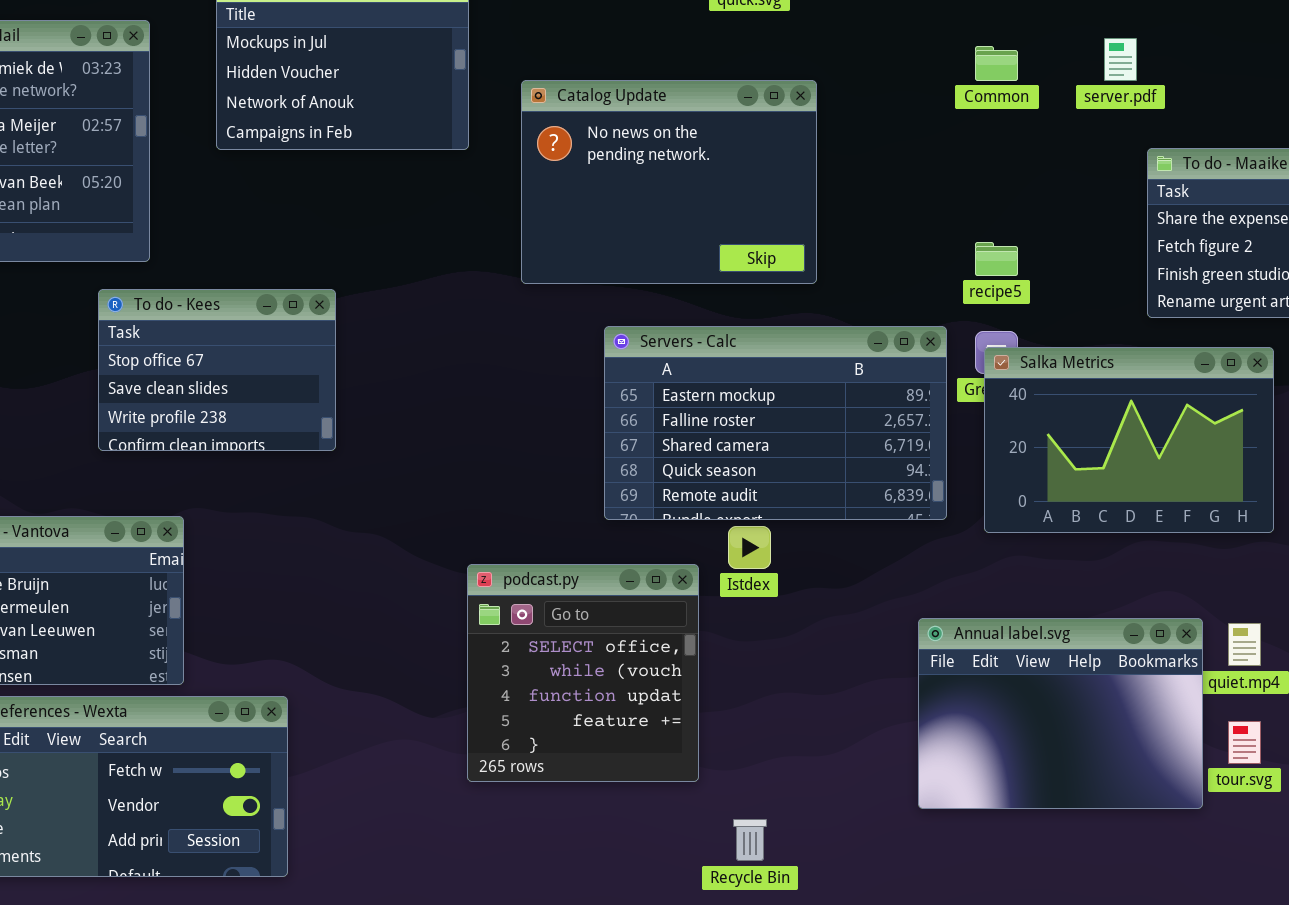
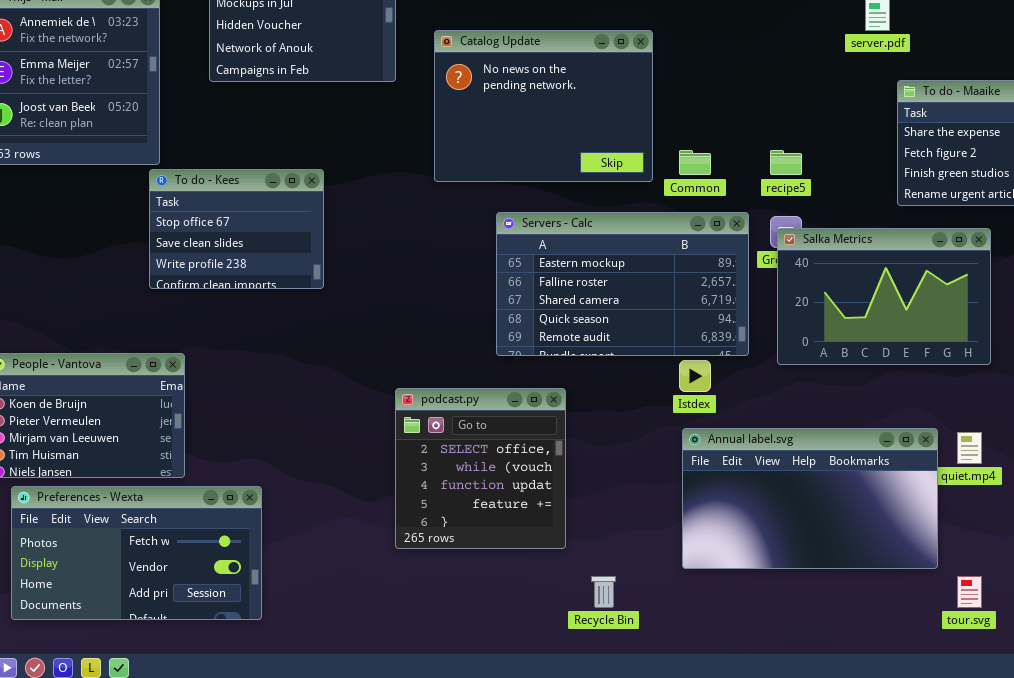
Common: [975,46,1018,81] -> [679,150,711,175], moved
To do - Kees: [98,289,336,451] -> [149,169,324,289], moved
Istdex: [728,526,771,569] -> [679,360,711,392], moved
Annual label.svg: [918,618,1203,809] -> [682,428,938,569], resized
tour.svg: [1228,721,1261,764] -> [957,576,982,608], moved

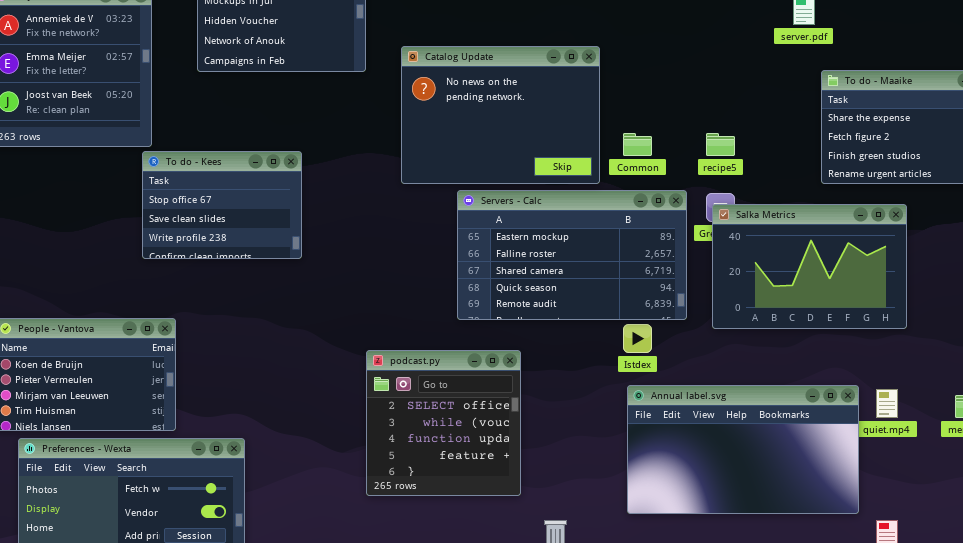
Catalog Update: [434,30,653,182] -> [401,46,600,184], moved

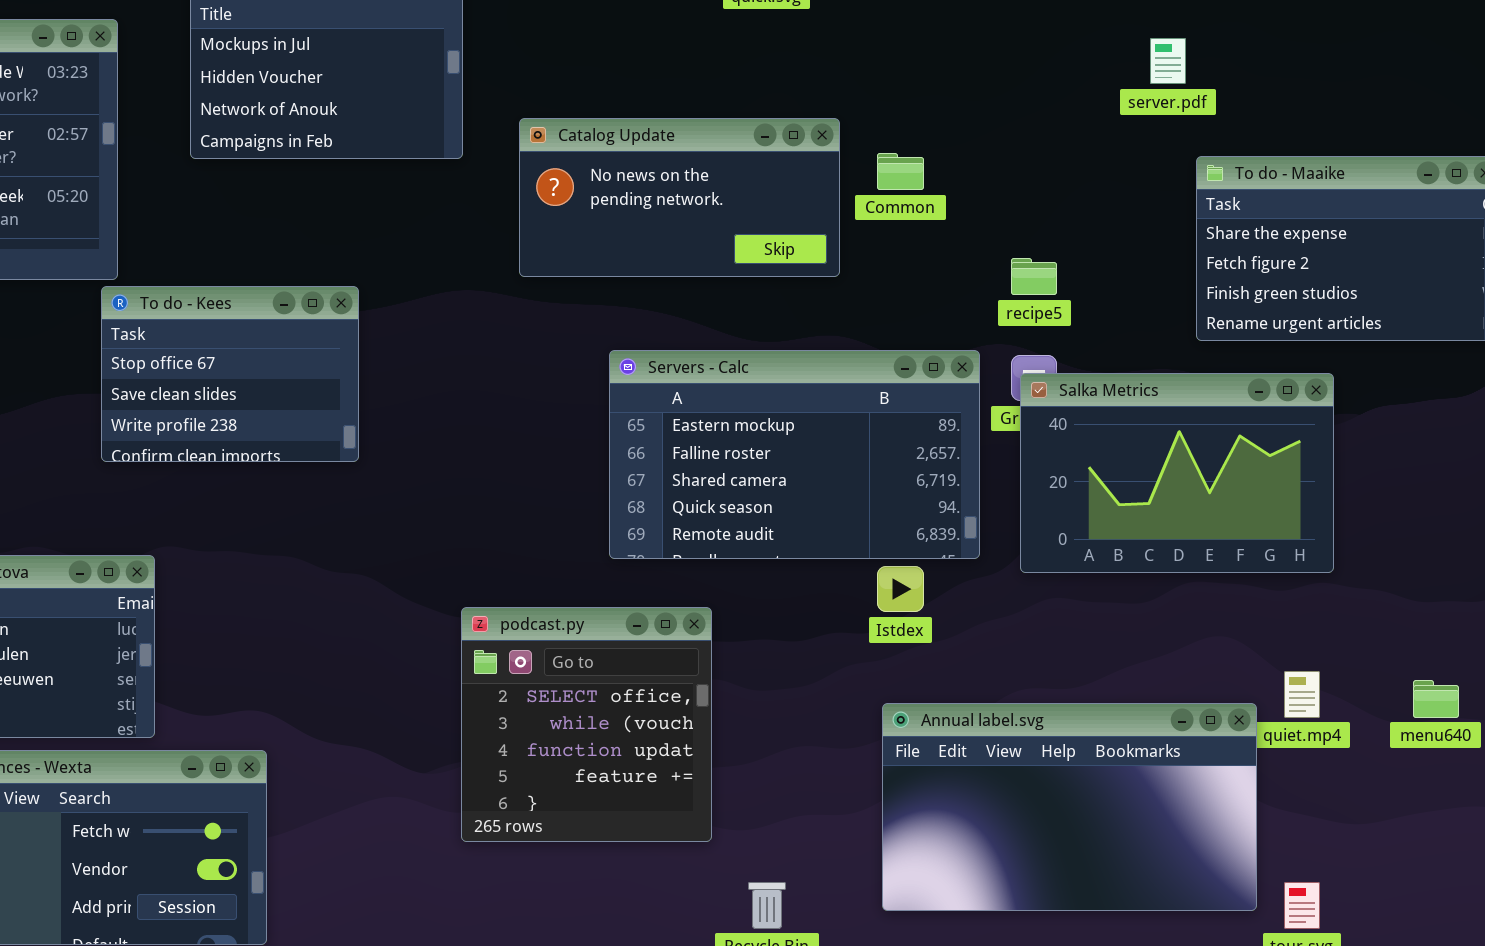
Catalog Update: [401,46,600,184] -> [519,118,840,277], resized
Common: [623,133,652,156] -> [877,153,924,190], moved
Annual label.svg: [627,385,859,514] -> [882,703,1257,911], moved

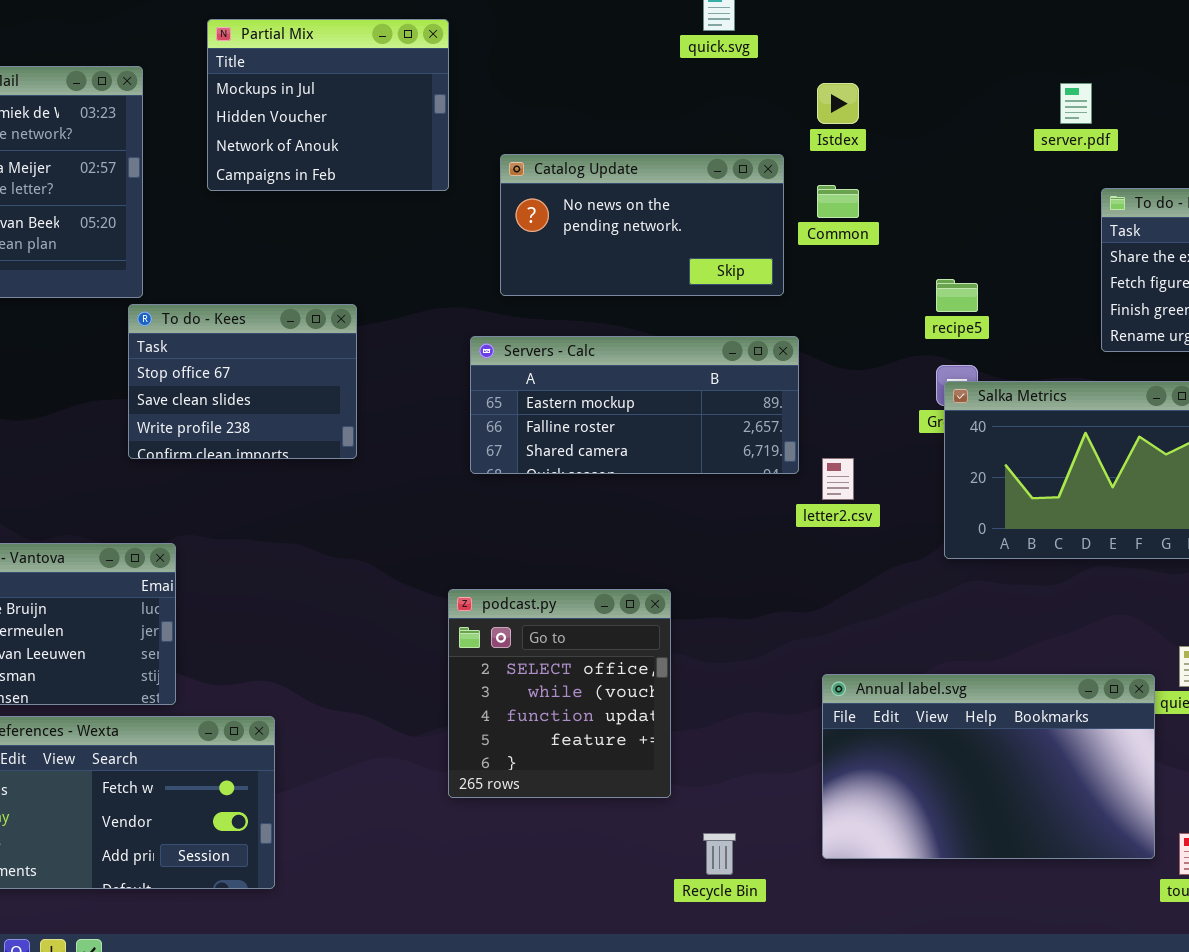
Servers - Calc: [609,350,980,559] -> [470,336,799,474], moved, resized
Istdex: [877,566,924,612] -> [817,83,859,124], moved

